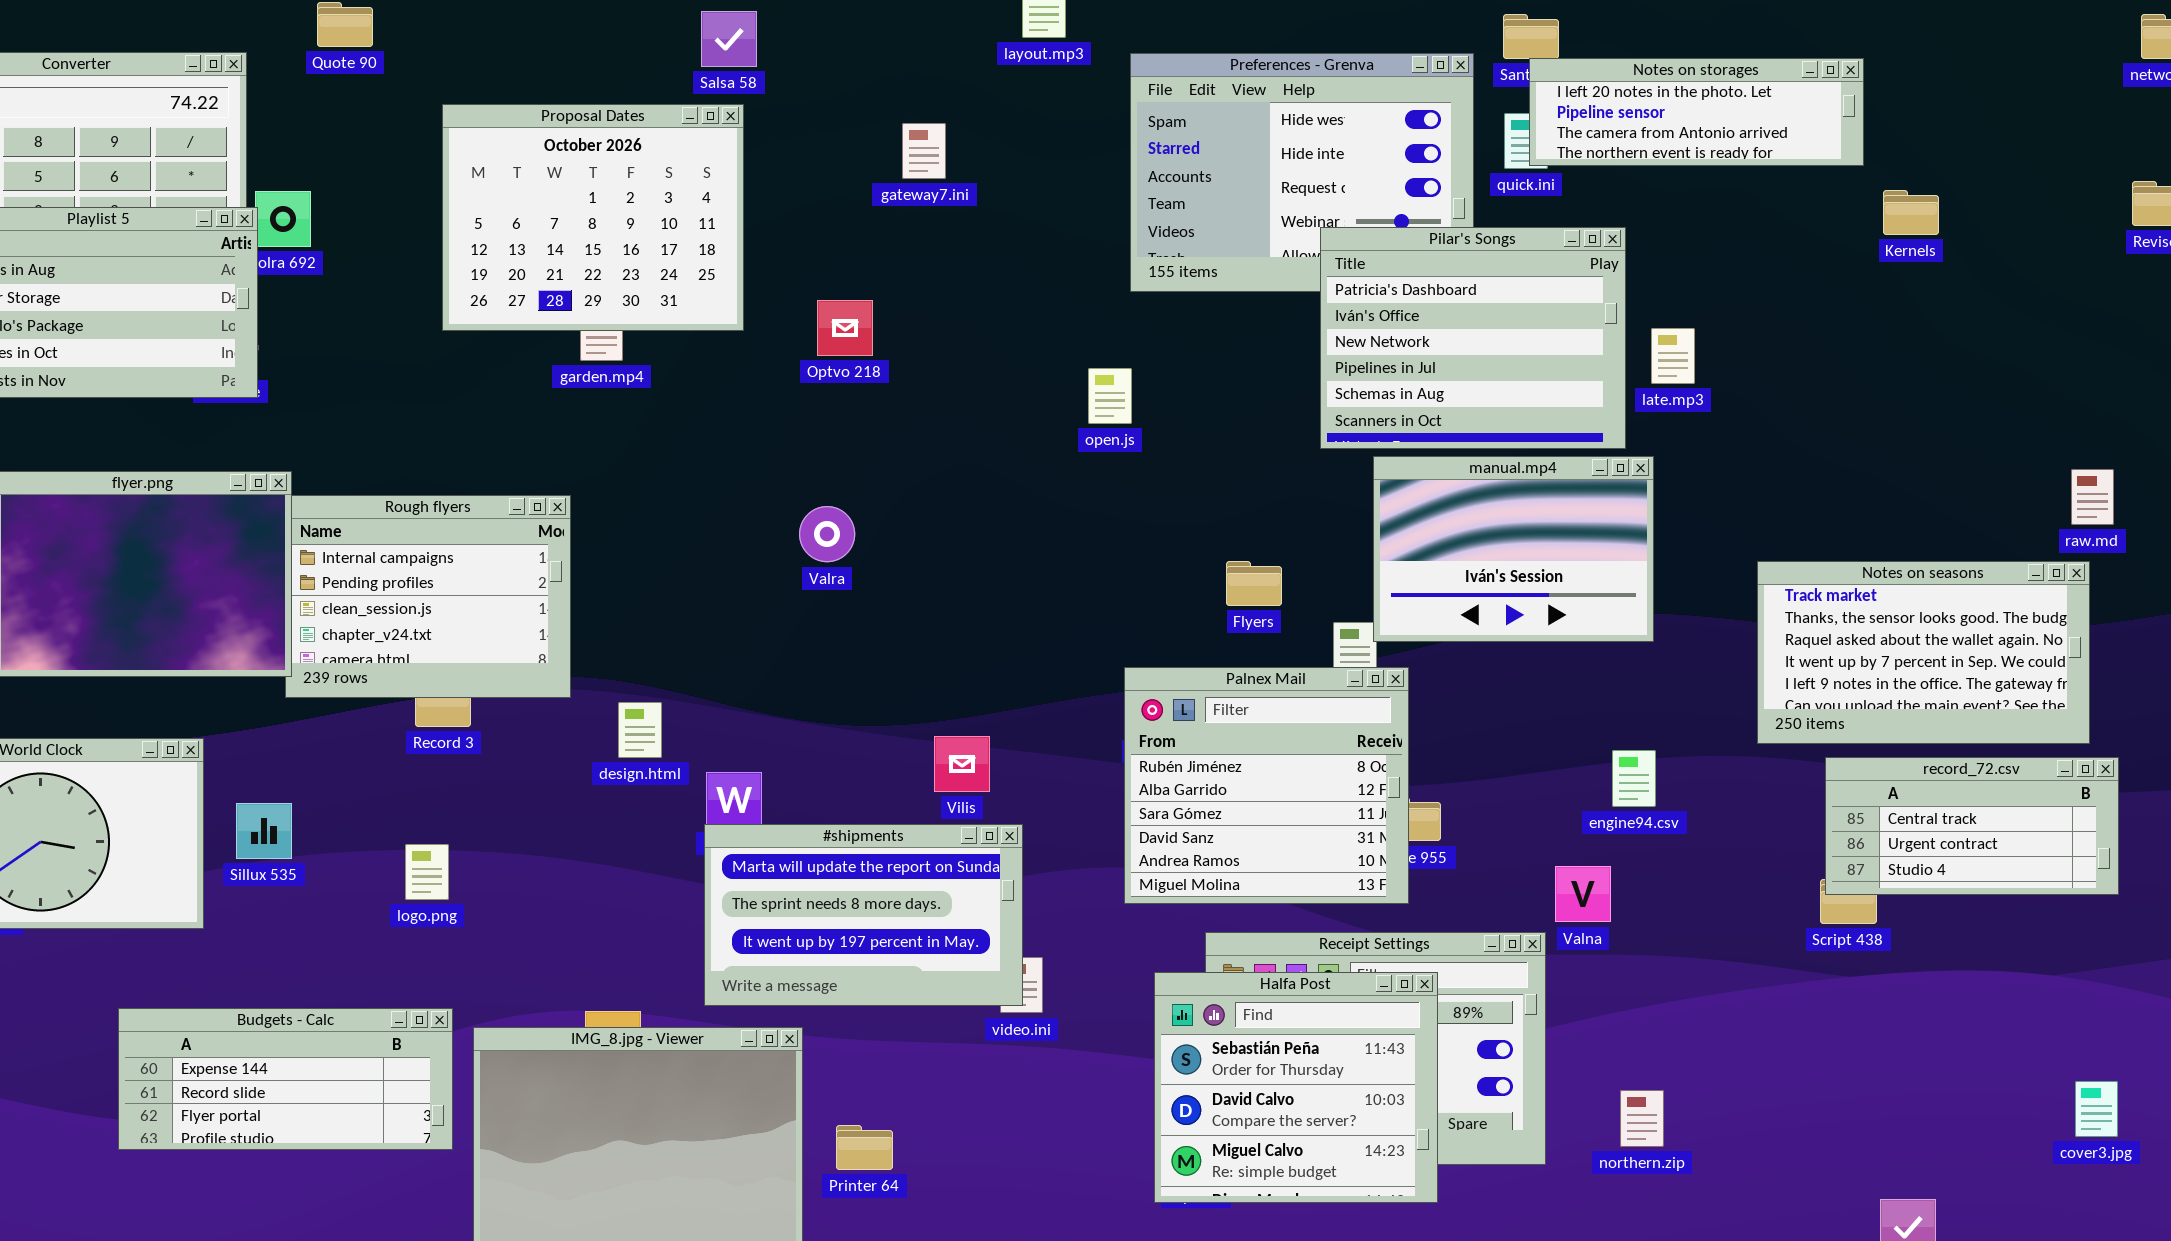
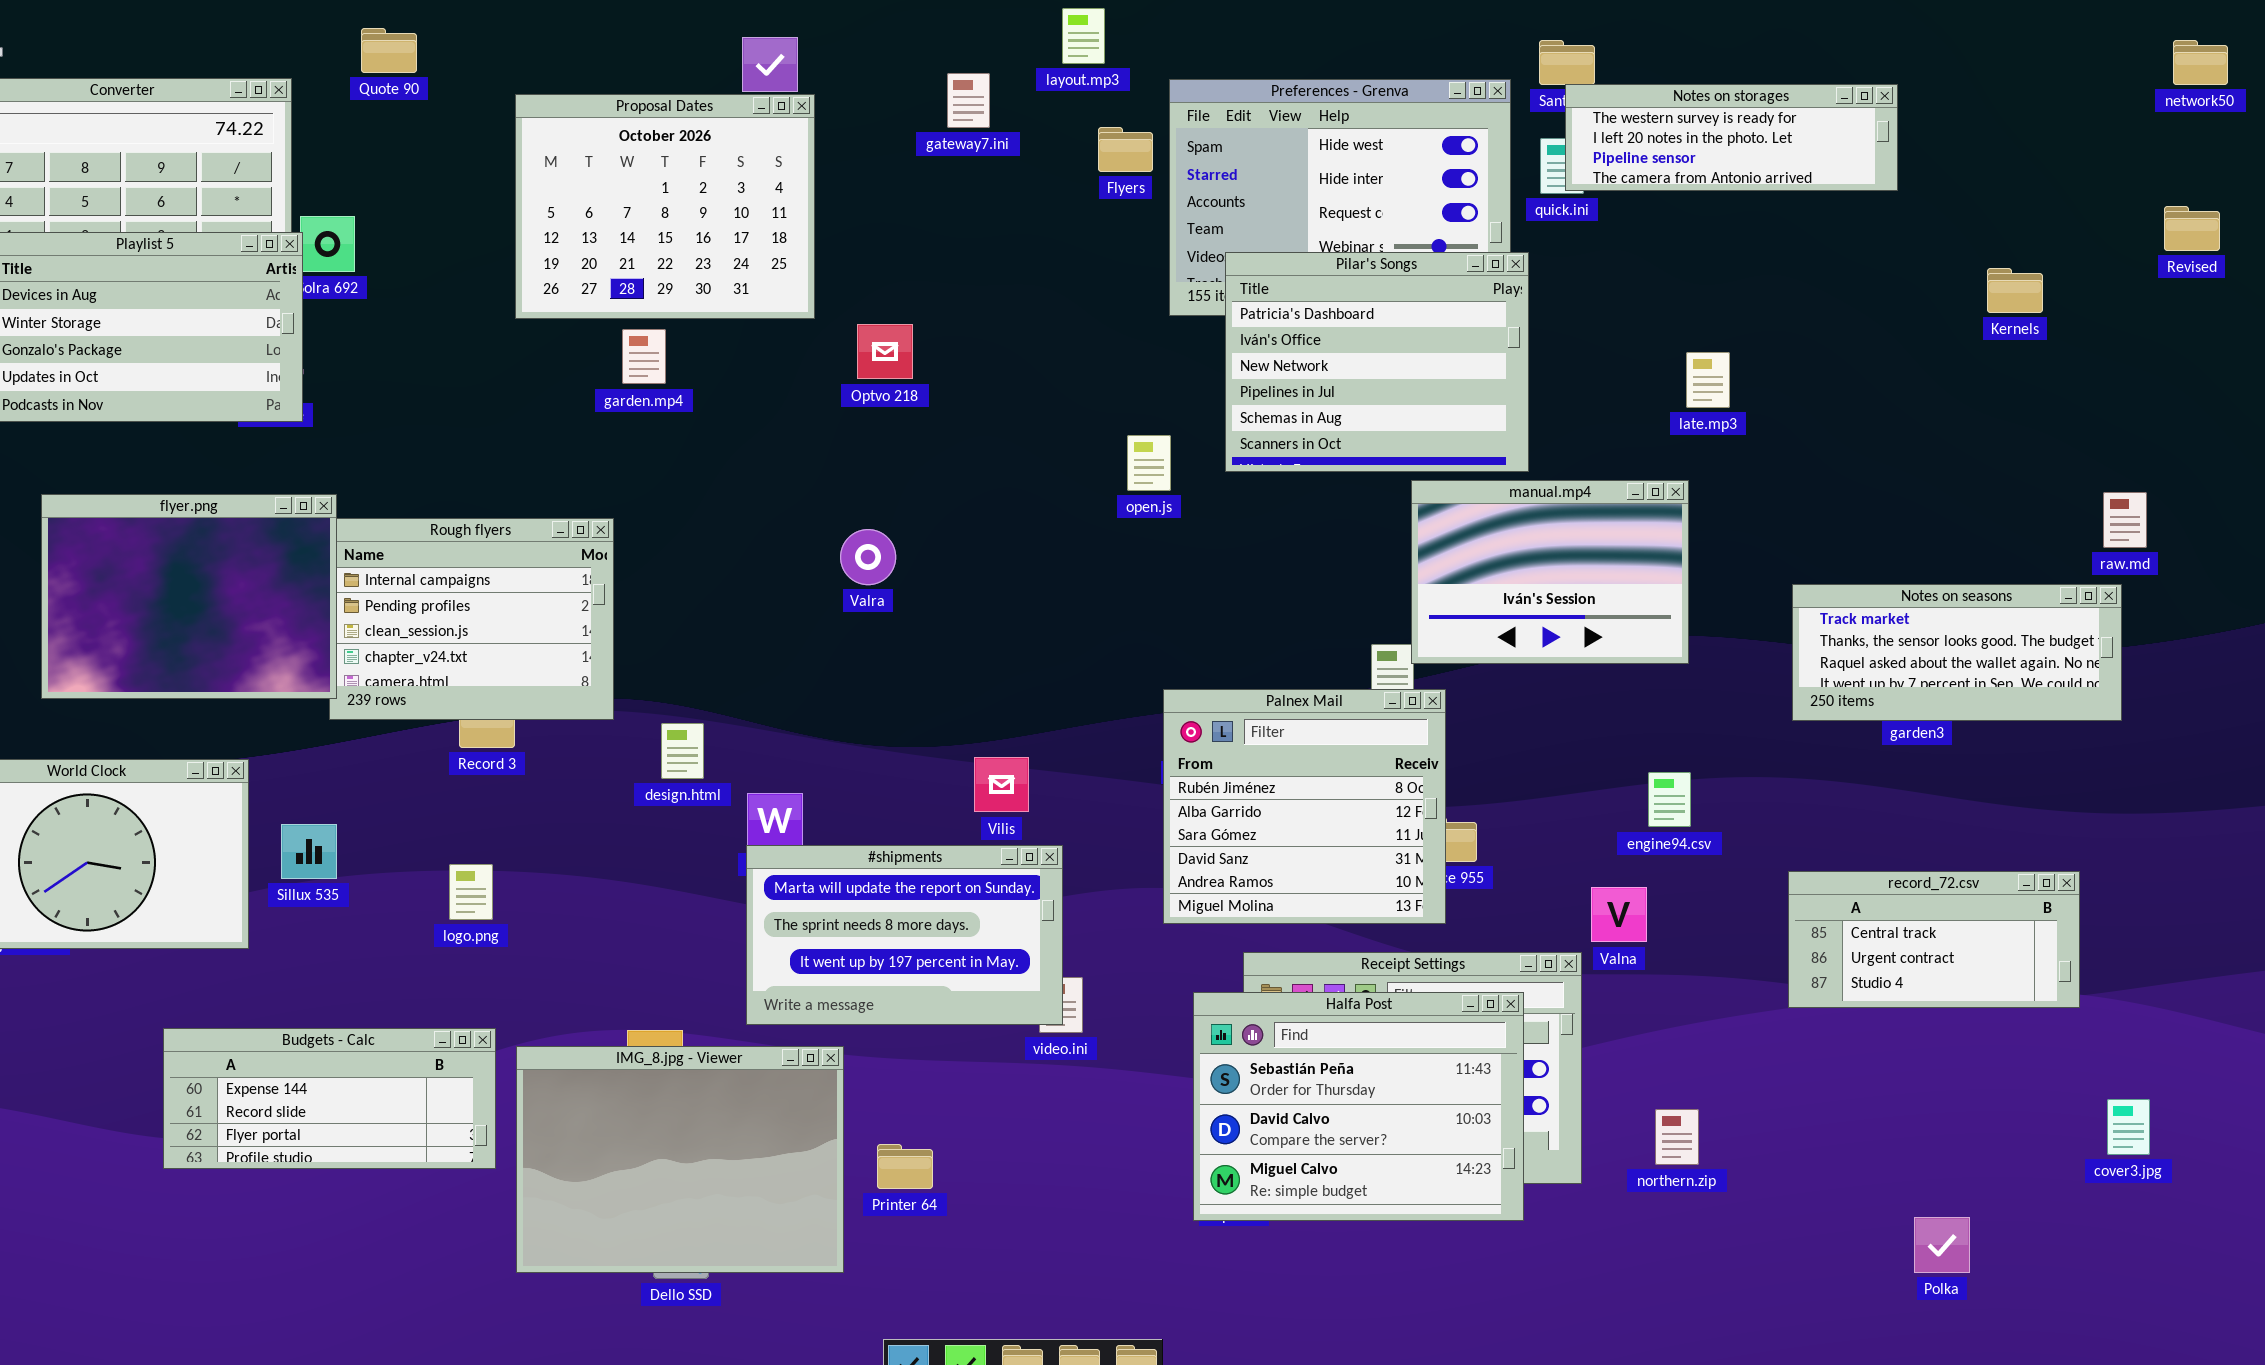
Notes on storages: [1529,58,1864,166] -> [1565,84,1898,191], scrolled up 1 row
Proposal Dates: [442,104,744,331] -> [515,94,815,319], moved
gateway7.ini: [902,123,946,179] -> [947,73,990,128], moved
Kernels: [1883,190,1939,235] -> [1987,268,2043,313], moved
Pilar's Songs: [1320,227,1626,449] -> [1225,252,1529,472], moved
open.js: [1088,368,1132,424] -> [1127,435,1171,491], moved
Flyers: [1226,561,1282,606] -> [1098,127,1153,172], moved
Notes on seasons: [1757,561,2090,744] -> [1792,584,2122,721], resized
record_72.csv: [1825,757,2119,895] -> [1788,871,2080,1008], moved
Halfa Post: [1154,972,1438,1203] -> [1193,992,1524,1221], resized

